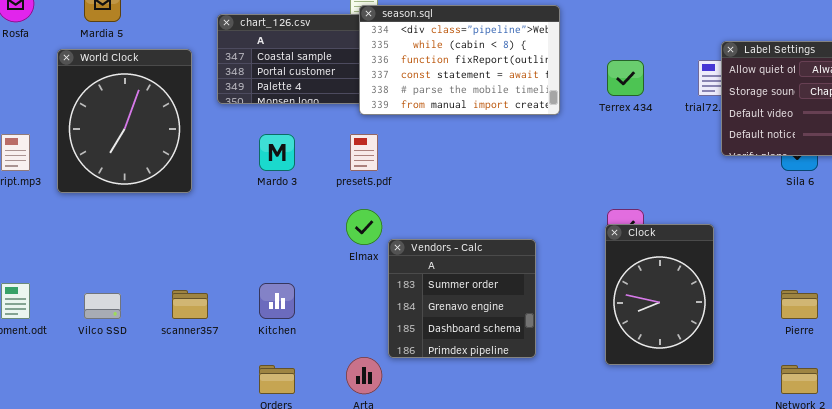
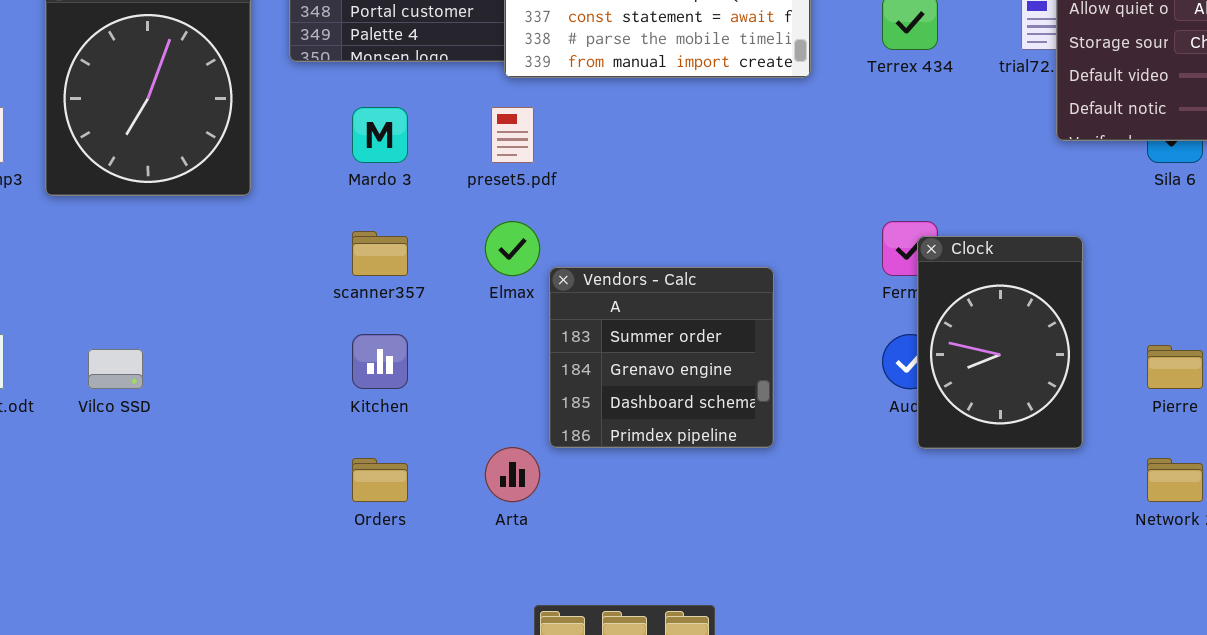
Clock: [605,224,714,365] -> [917,236,1083,449], moved
scanner357: [172,290,208,319] -> [352,231,408,276], moved

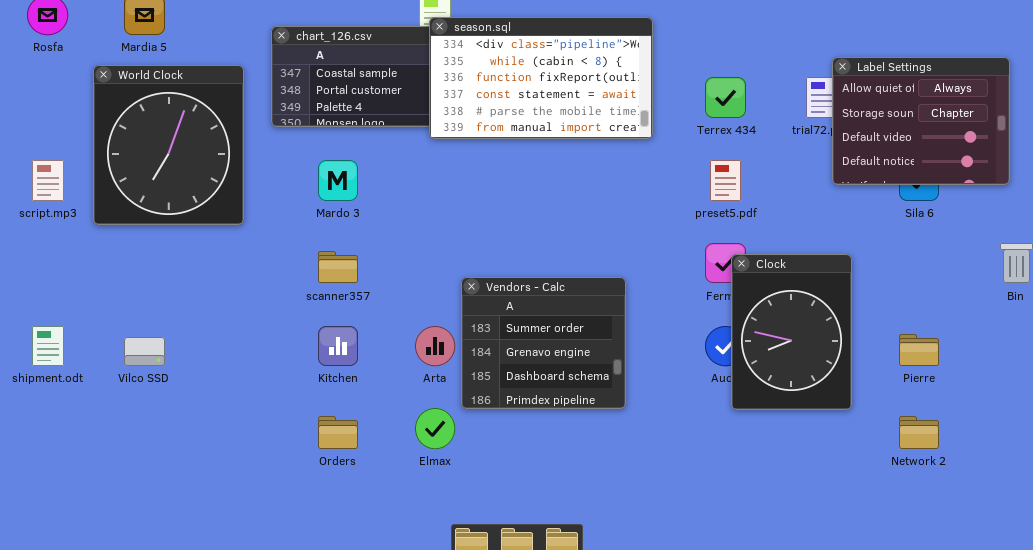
preset5.pdf: [491,107,534,163] -> [710,160,741,201], moved
Elmax: [485,221,540,276] -> [415,408,455,449], moved
Arta: [485,447,540,502] -> [415,326,455,366], moved

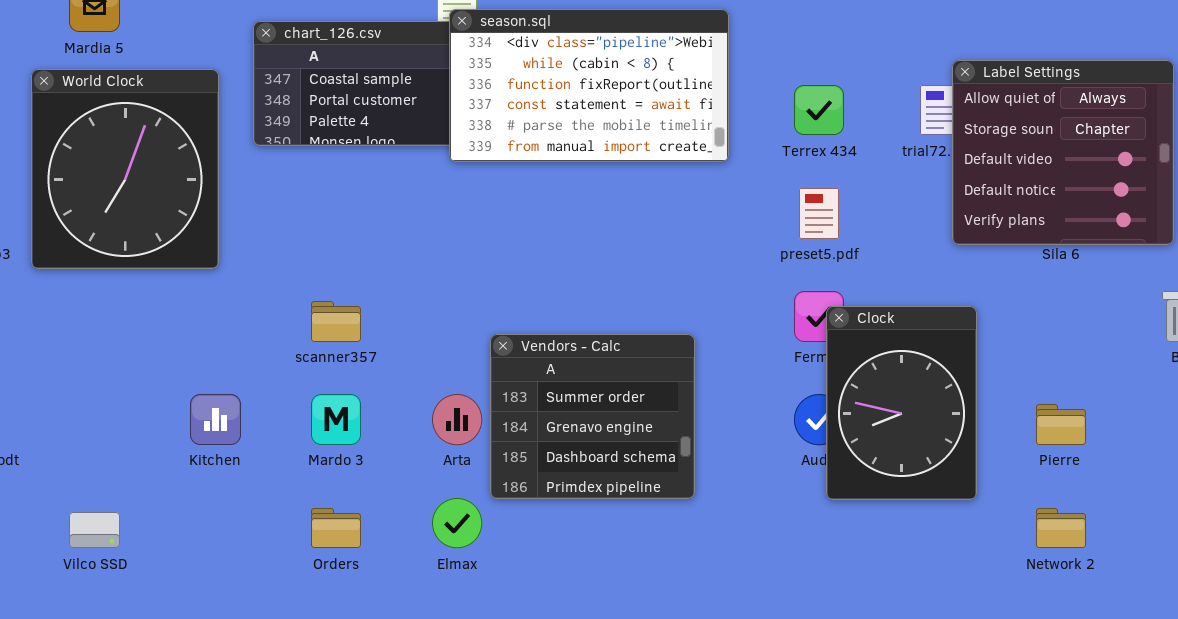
Label Settings: [832,57,1010,185] -> [952,60,1174,245], resized
Mardo 3: [318,160,358,201] -> [311,394,361,445], moved
Kitchen: [318,326,358,366] -> [190,394,241,445], moved
Vilco SSD: [124,337,165,366] -> [69,512,120,548], moved

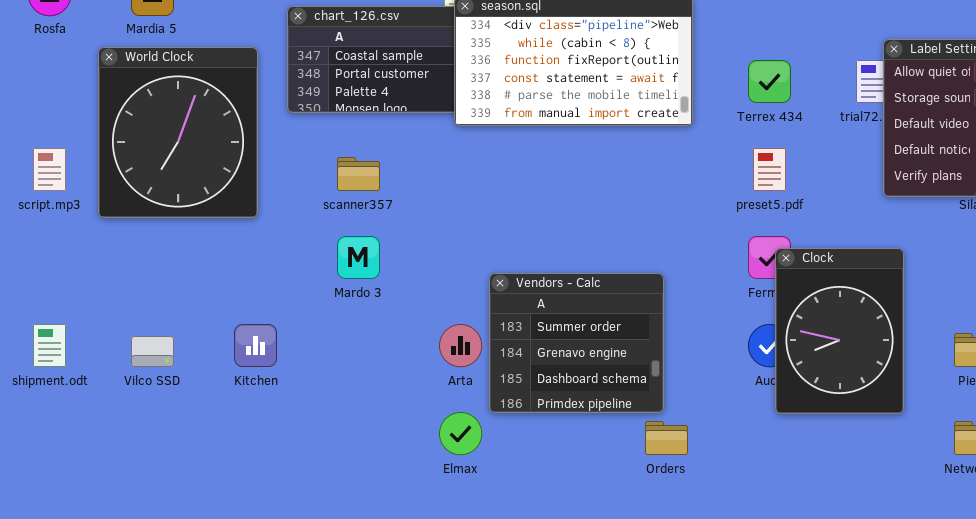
scanner357: [311,301,361,342] -> [337,157,380,191], moved
Mardo 3: [311,394,361,445] -> [337,236,380,279], moved
Orders: [311,508,361,548] -> [645,421,688,455], moved
Vilco SSD: [69,512,120,548] -> [131,336,174,367], moved

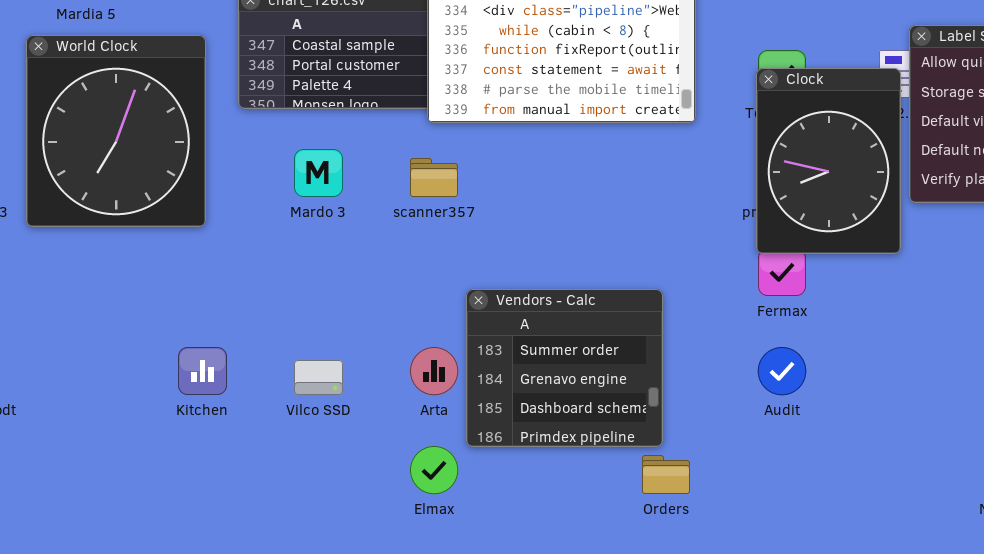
scanner357: [337,157,380,191] -> [410,158,458,197], moved
Mardo 3: [337,236,380,279] -> [294,149,343,197], moved
Clock: [775,248,904,414] -> [756,68,901,254], moved
Vilco SSD: [131,336,174,367] -> [294,360,343,395], moved

